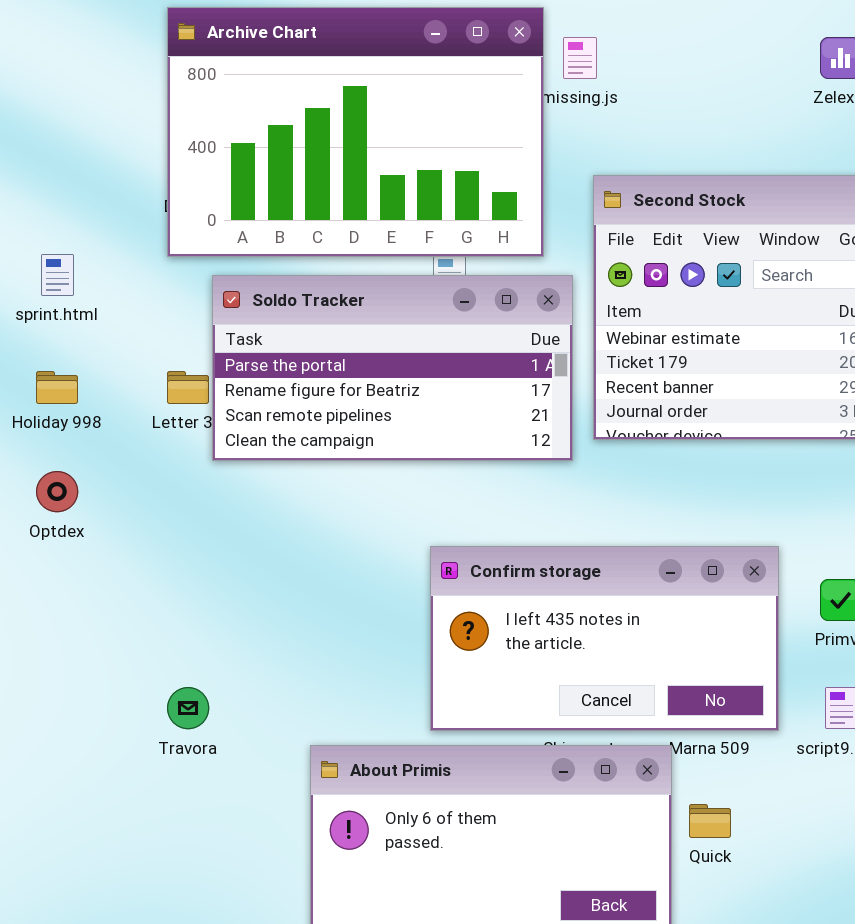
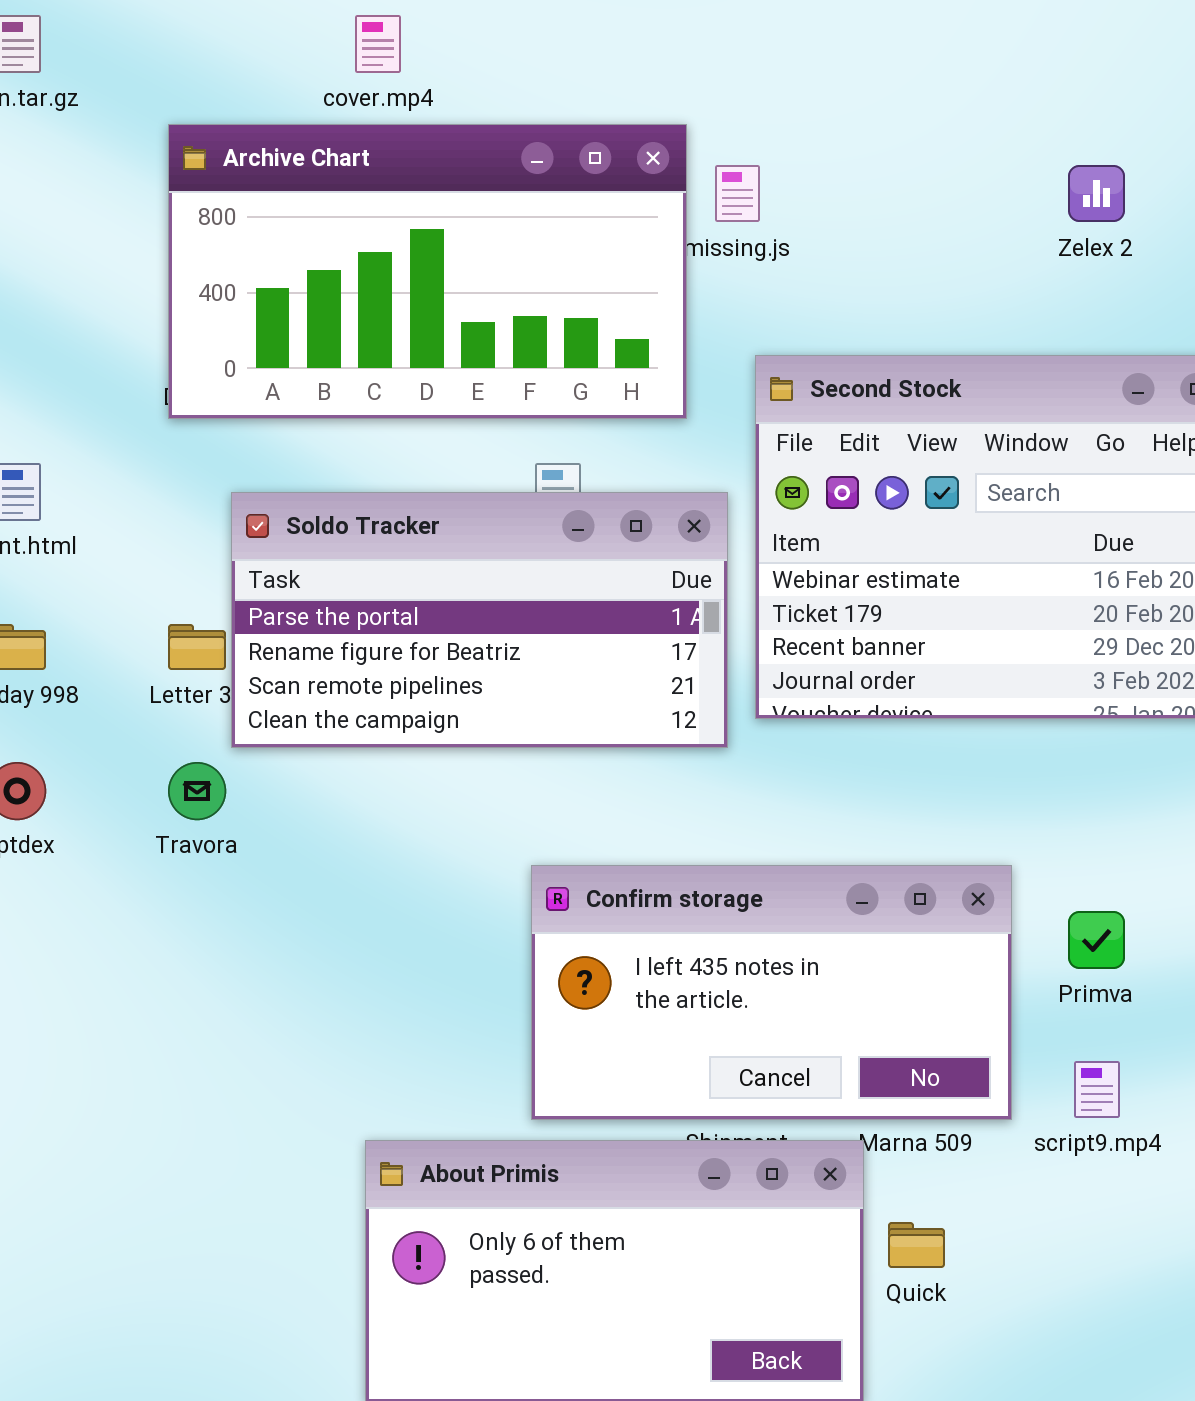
Archive Chart: [167,7,544,257] -> [168,124,687,419], resized
Travora: [167,687,209,729] -> [168,762,226,820], moved

